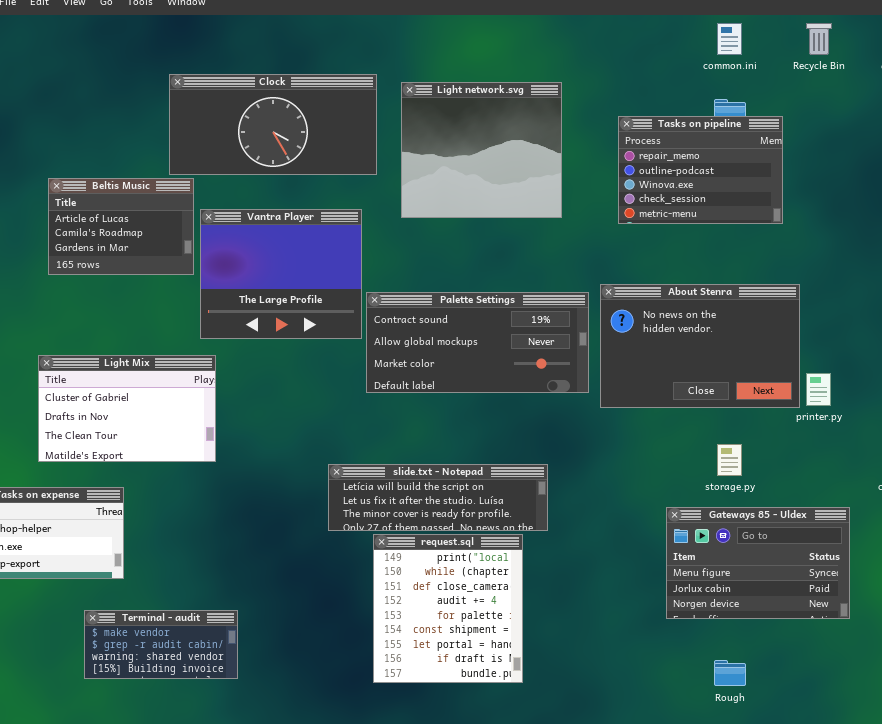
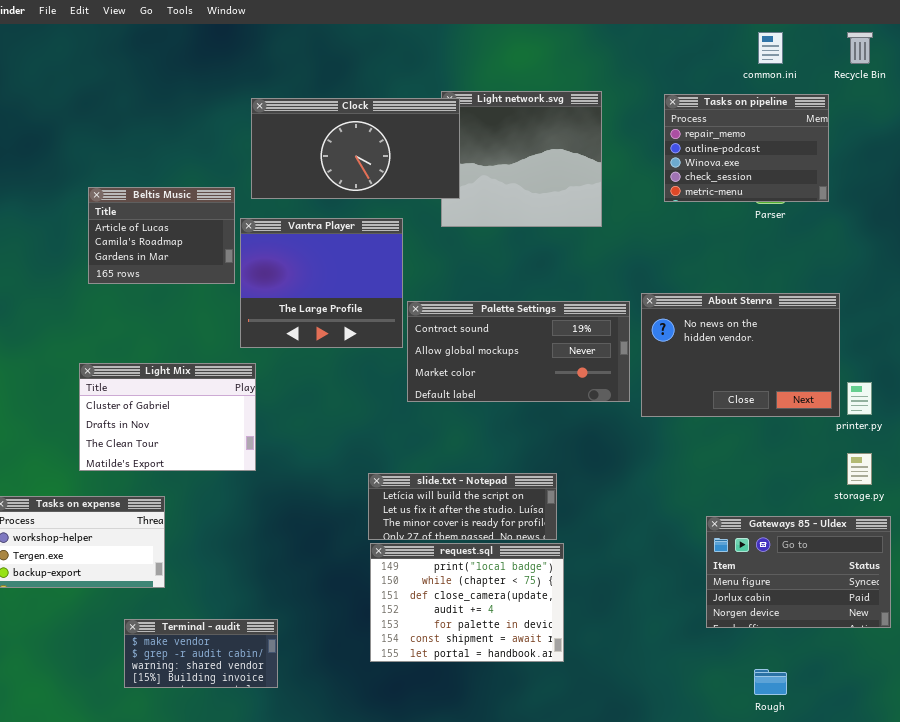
Clock: [169,74,377,175] -> [251,98,460,199], moved
Tasks on pipeline: [618,116,783,224] -> [664,94,829,202], moved
storage.py: [717,444,742,476] -> [847,453,872,485], moved
slide.txt - Notepad: [328,464,548,531] -> [368,473,557,540], resized
request.sql: [373,534,523,683] -> [370,543,564,662], resized

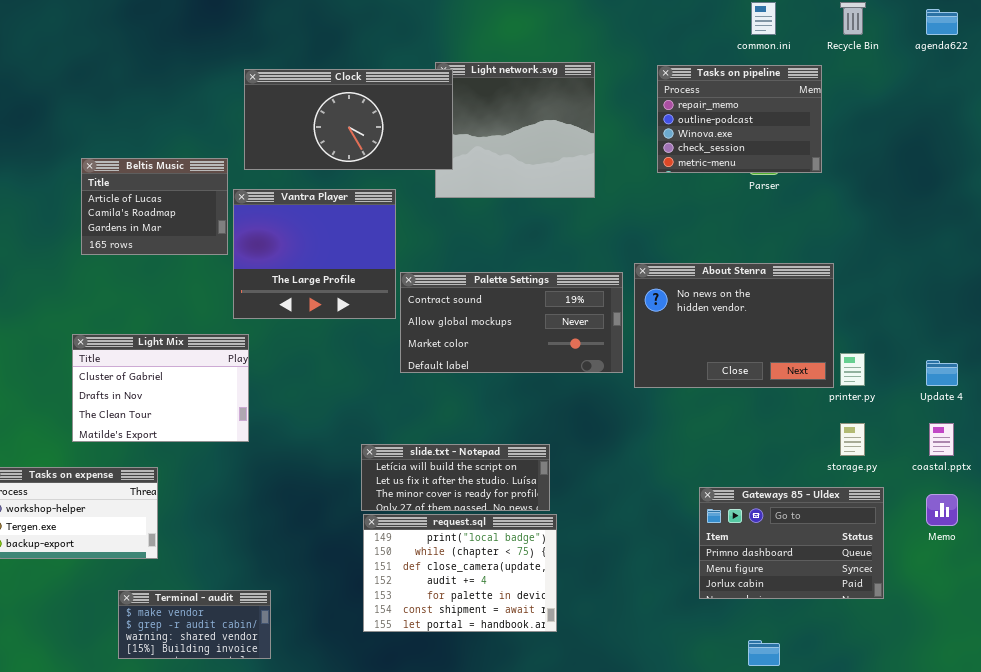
Gateways 85 - Uldex: [706,516,891,628] -> [699,487,884,599], scrolled up 1 row

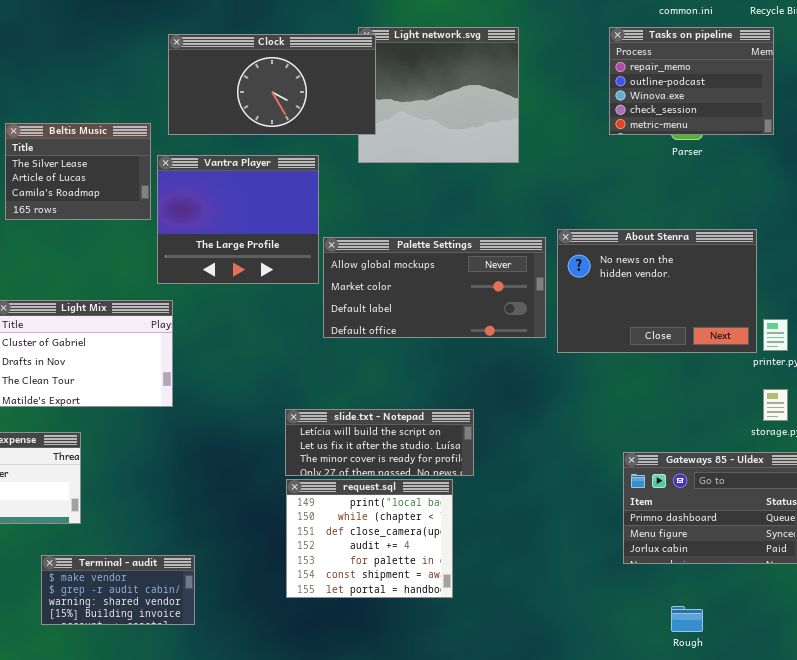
Tasks on pipeline: [657,65,822,173] -> [609,27,774,135], moved
Beltis Music: [81,158,228,255] -> [5,123,151,220], scrolled up 1 row
Palette Settings: [400,272,623,373] -> [323,237,546,338], scrolled down 1 row
request.sql: [363,514,557,632] -> [286,479,453,598], resized

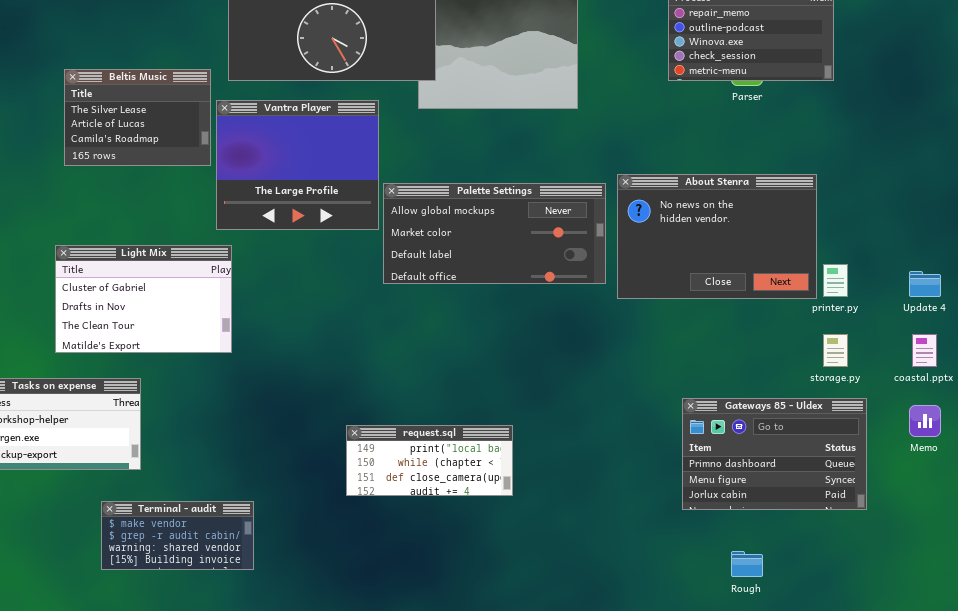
slide.txt - Notepad: [285,409,474,476] -> none, closed
request.sql: [286,479,453,598] -> [346,425,513,496], resized

